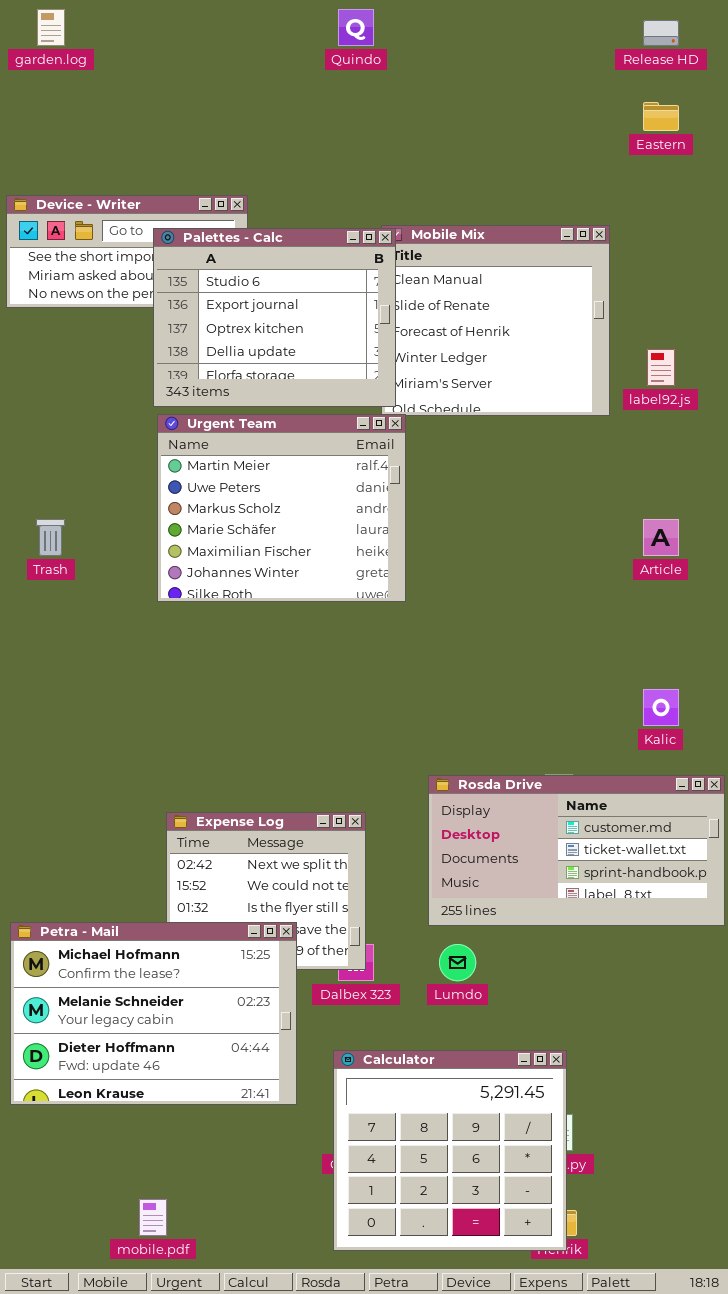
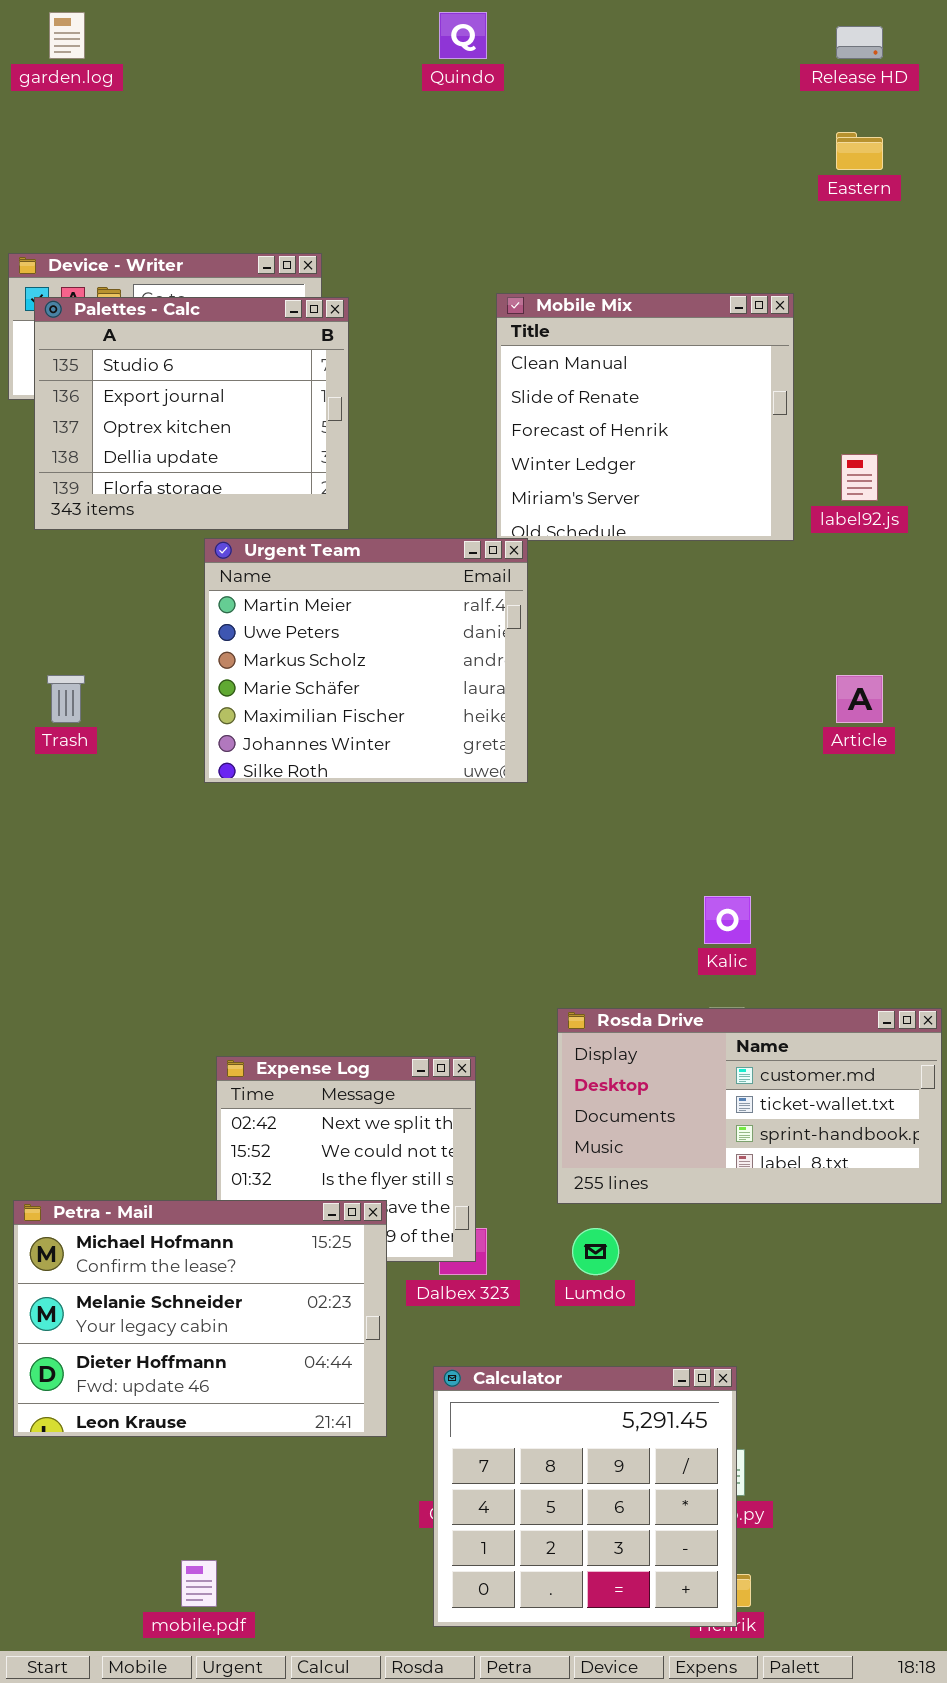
Palettes - Calc: [153,228,396,407] -> [34,297,349,530], moved
Kalic: [643,689,679,726] -> [704,896,751,944], moved

